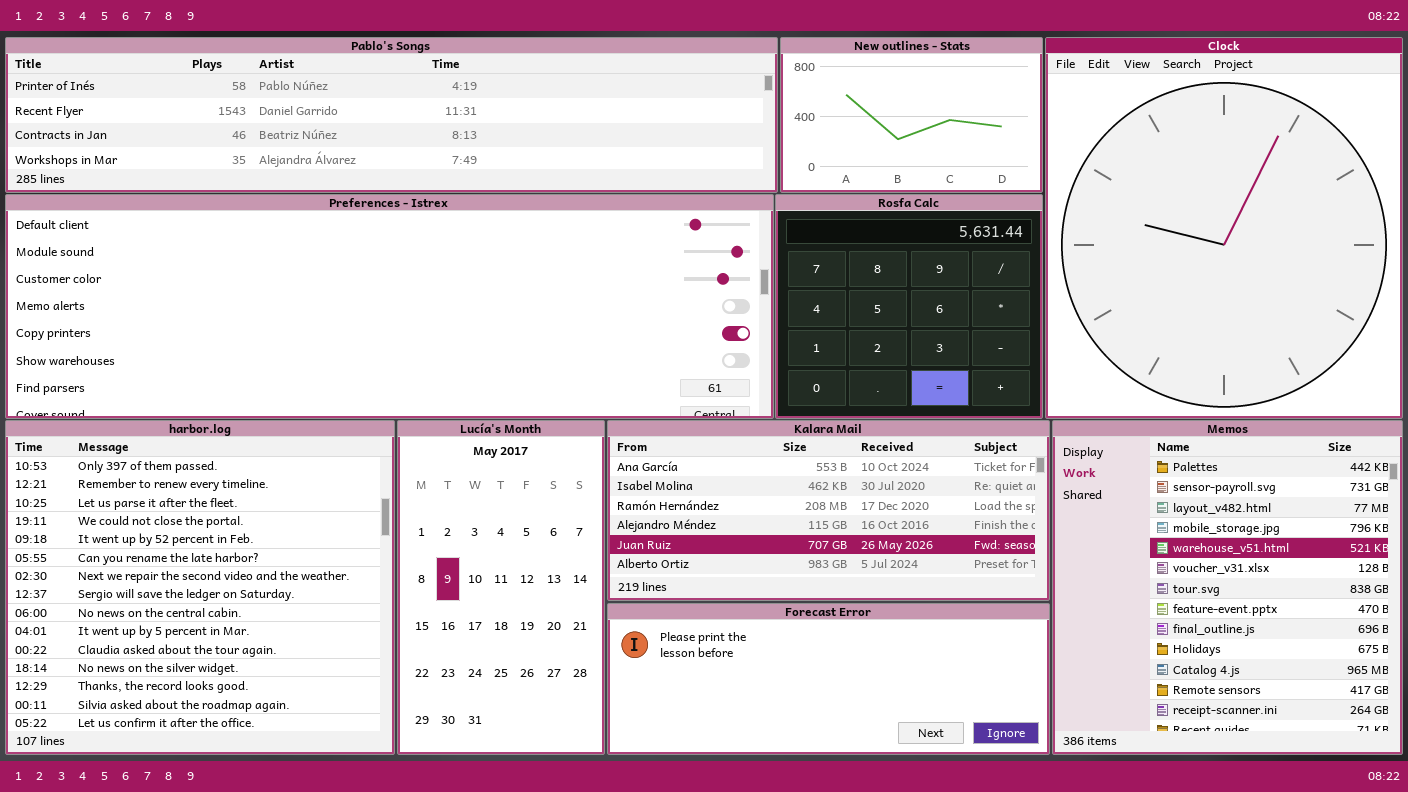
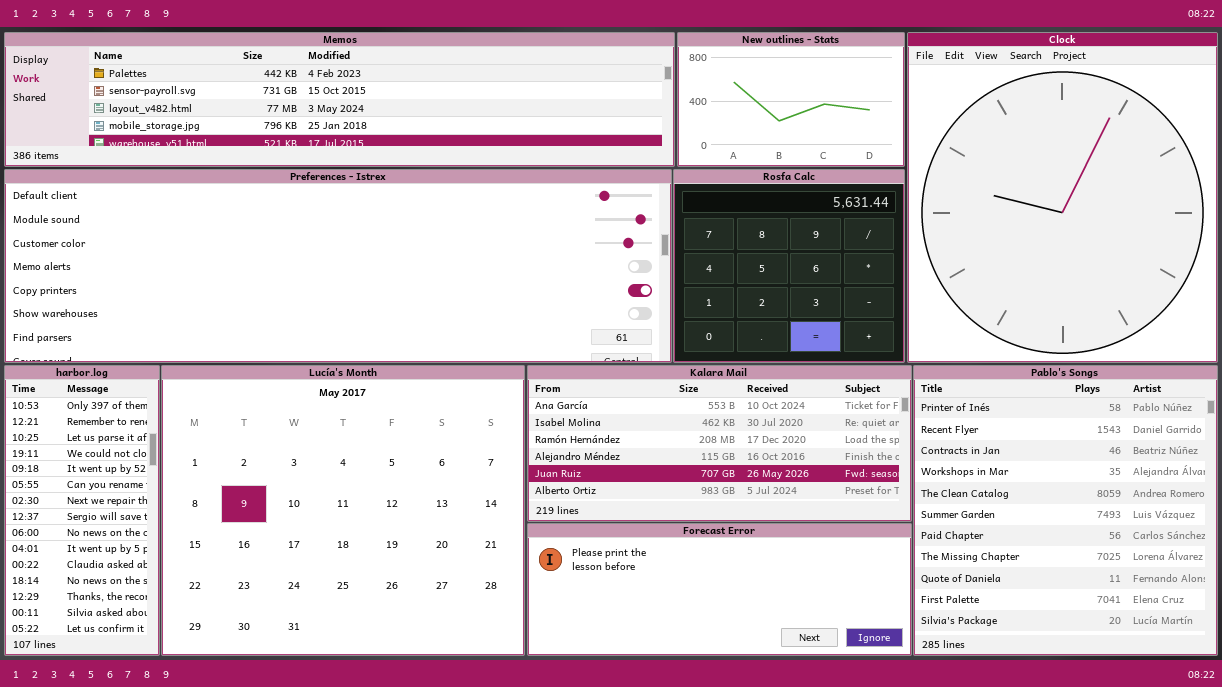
Pablo's Songs: [5,37,778,193] -> [913,365,1218,656], moved, resized
harbor.log: [5,420,395,755] -> [4,365,160,656], resized
Lucía's Month: [397,420,605,755] -> [161,365,525,656], resized
Memos: [1052,420,1403,755] -> [4,32,675,167], moved, resized

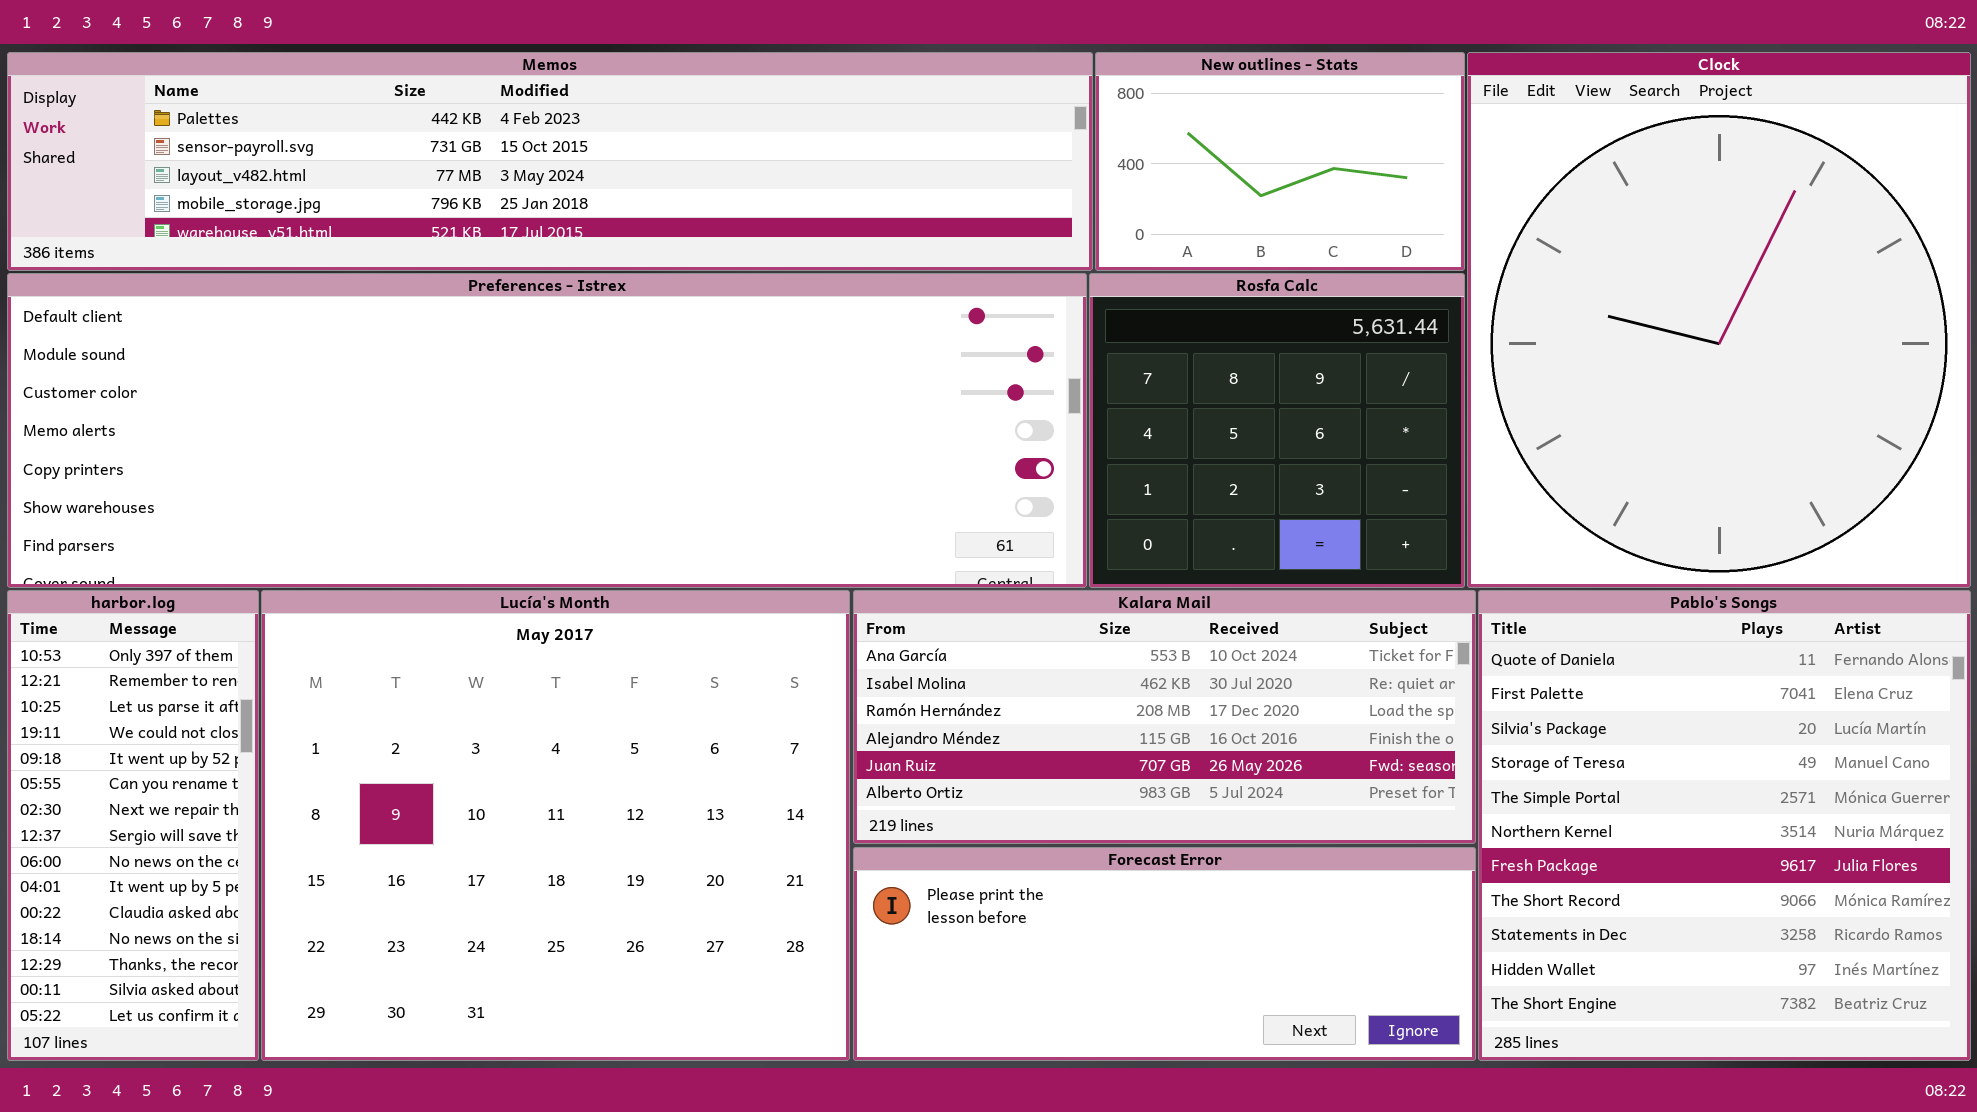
Pablo's Songs: [913,365,1218,656] -> [1478,590,1971,1061], scrolled down 8 rows

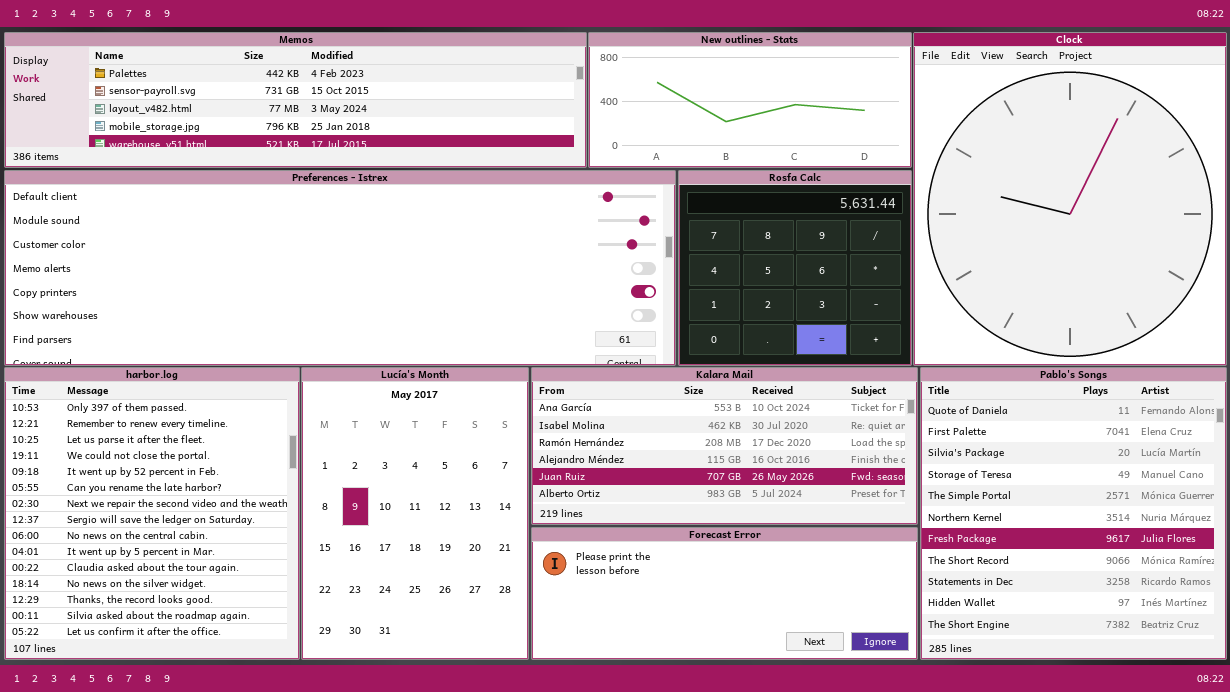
Memos: [7,52,1093,271] -> [4,32,587,168], resized
New outlines - Stats: [1095,52,1465,271] -> [588,32,912,168], resized
harbor.log: [7,590,259,1061] -> [4,367,300,660], resized
Lucía's Month: [261,590,850,1061] -> [301,367,529,660], resized

